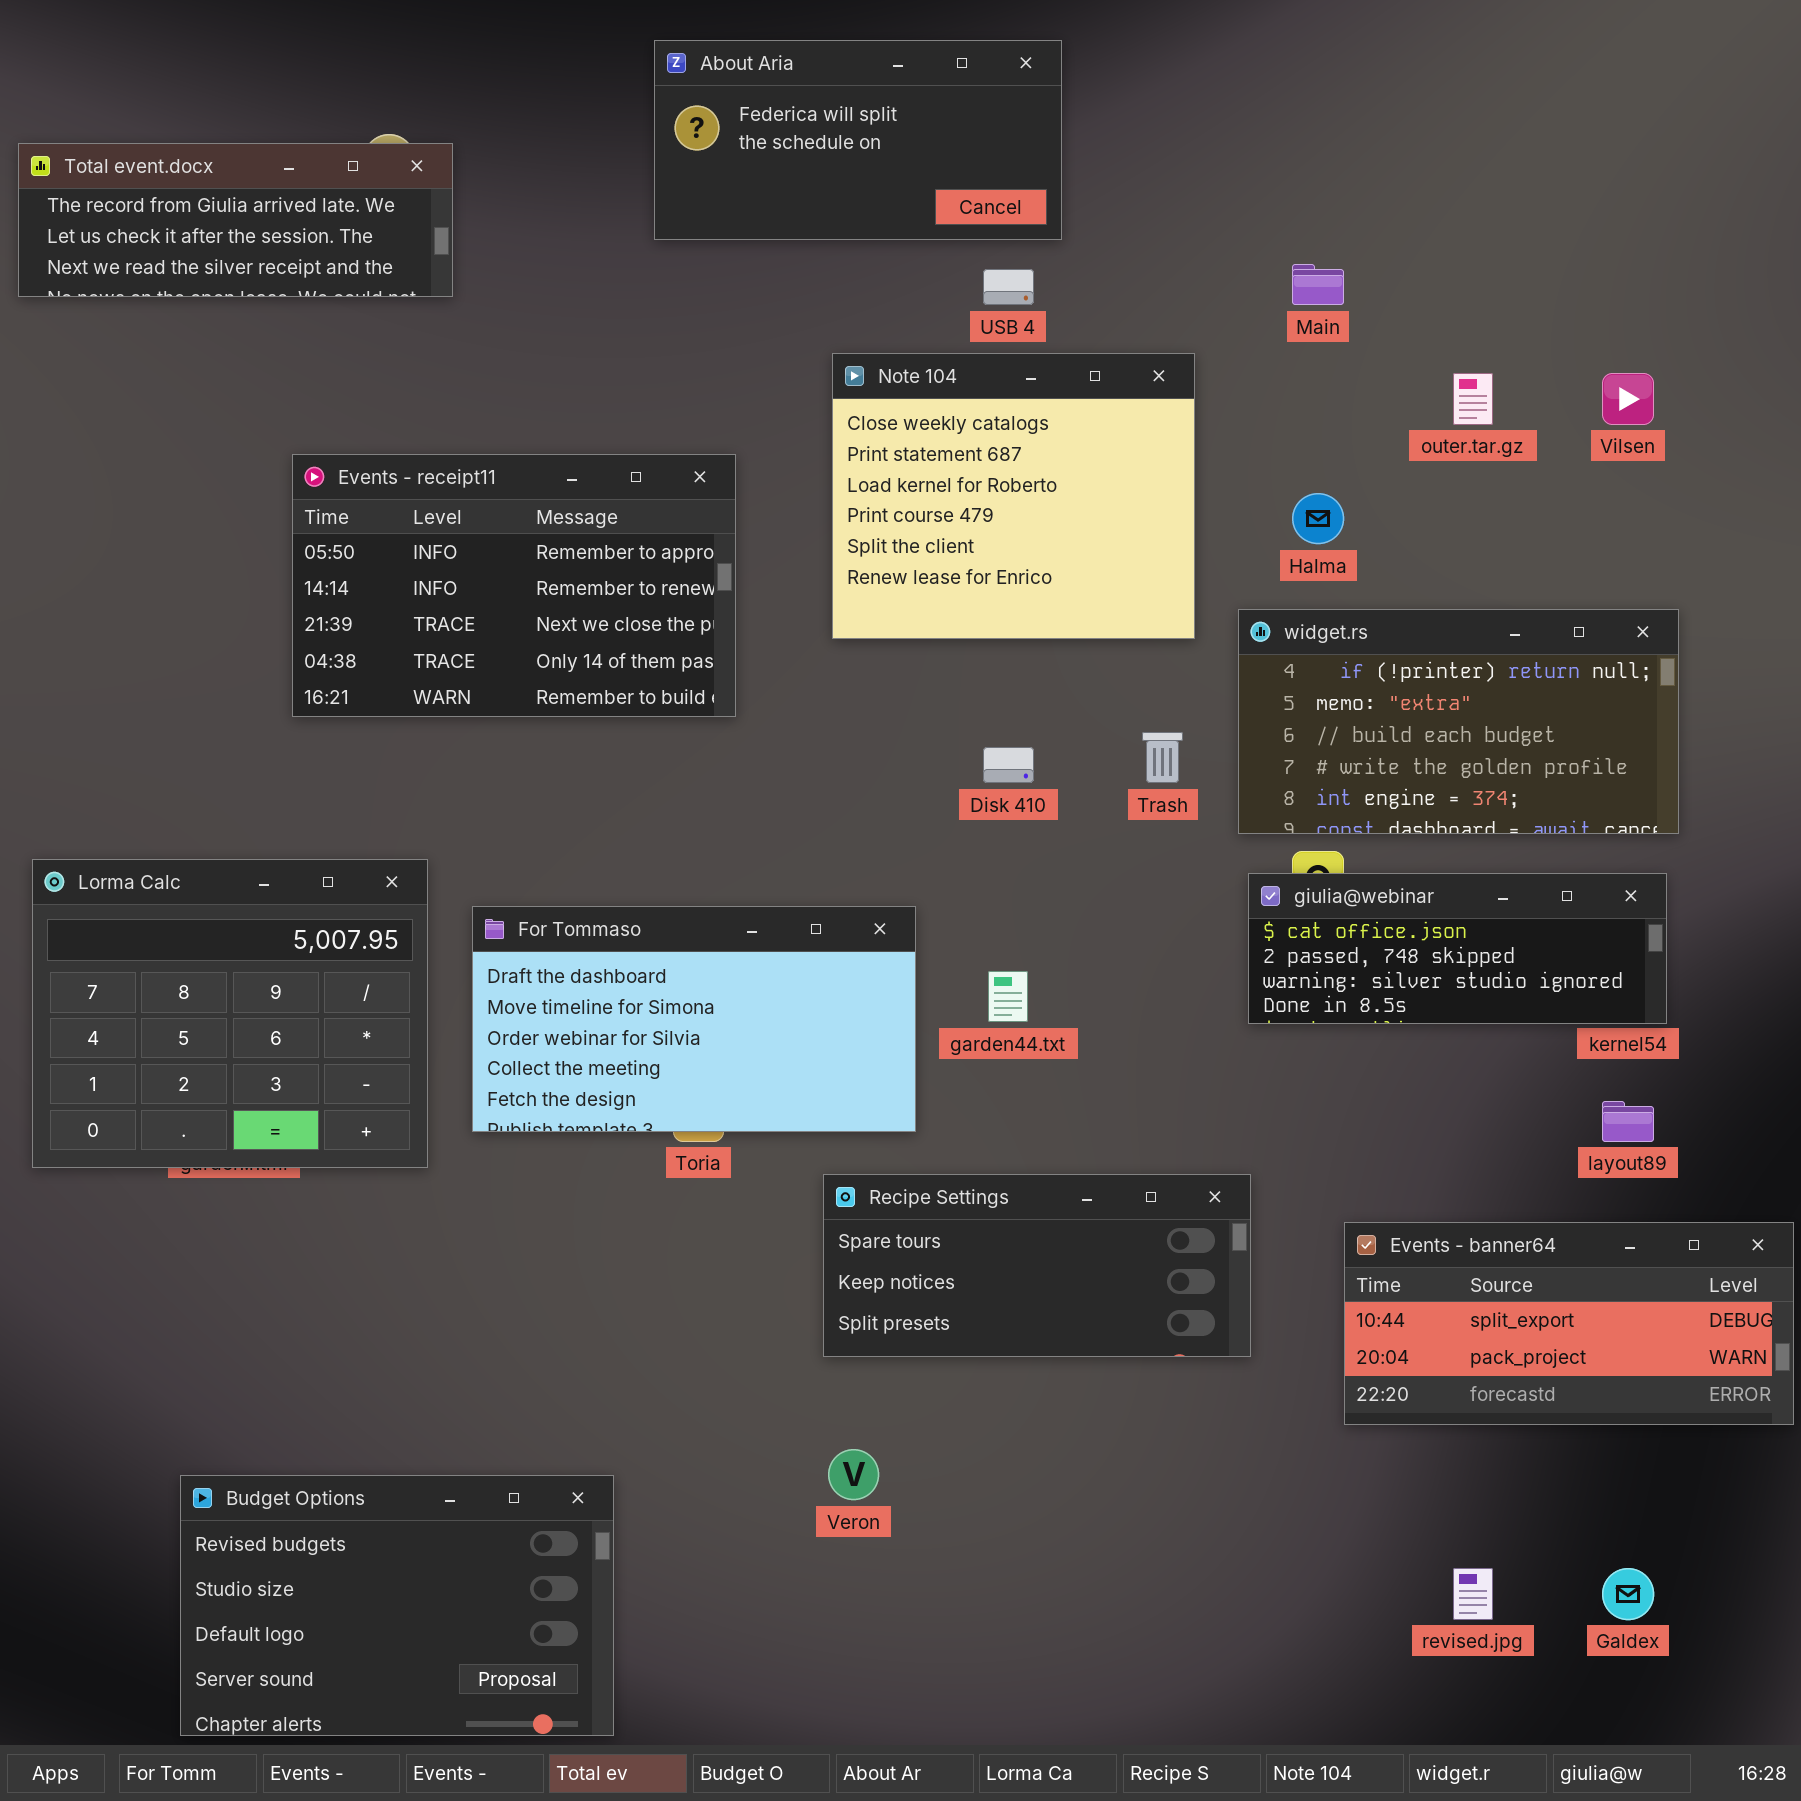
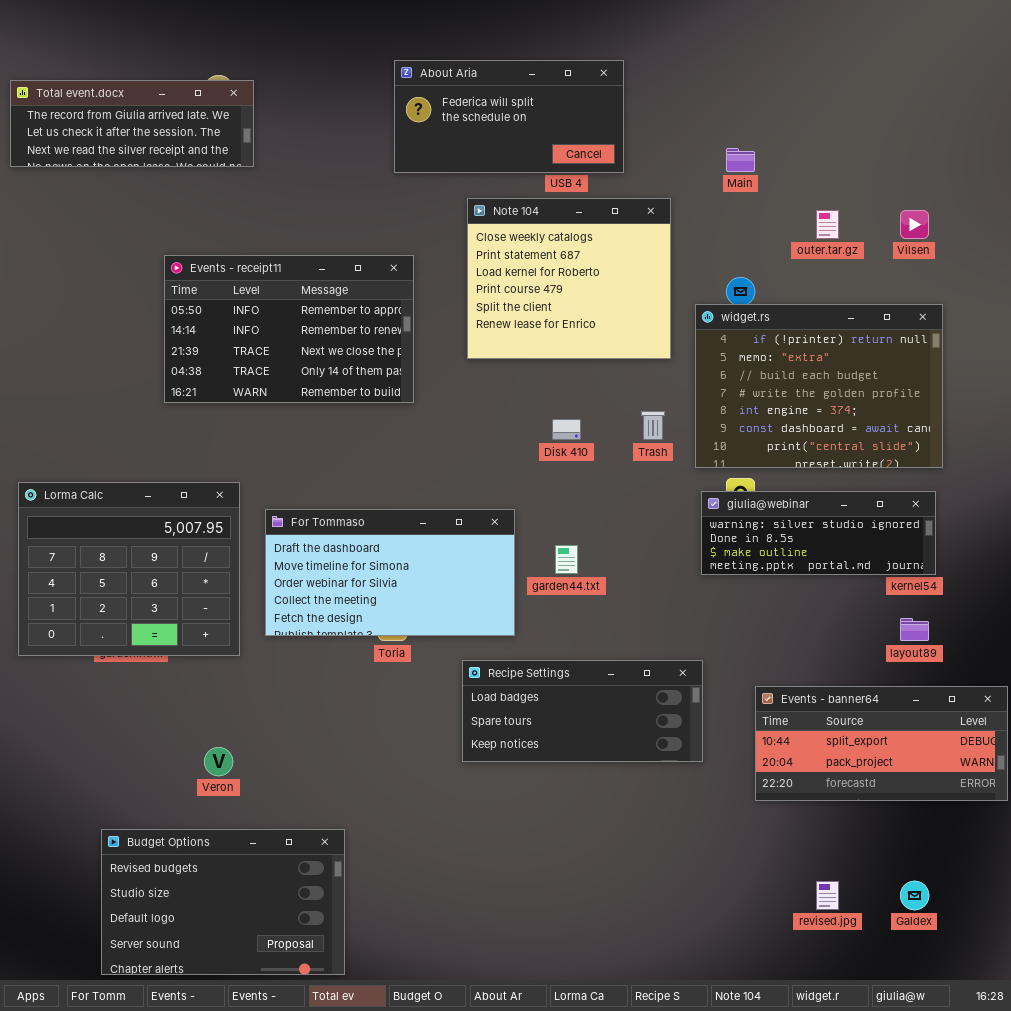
About Aria: [654,40,1062,240] -> [394,60,624,173], moved
widget.rs: [1238,609,1679,834] -> [695,304,943,468], resized
giulia@webinar: [1248,873,1667,1024] -> [701,491,936,575], scrolled down 2 rows
Recipe Settings: [823,1174,1251,1357] -> [462,660,703,762], scrolled up 1 row
Veron: [828,1449,879,1500] -> [204,747,233,776], moved

